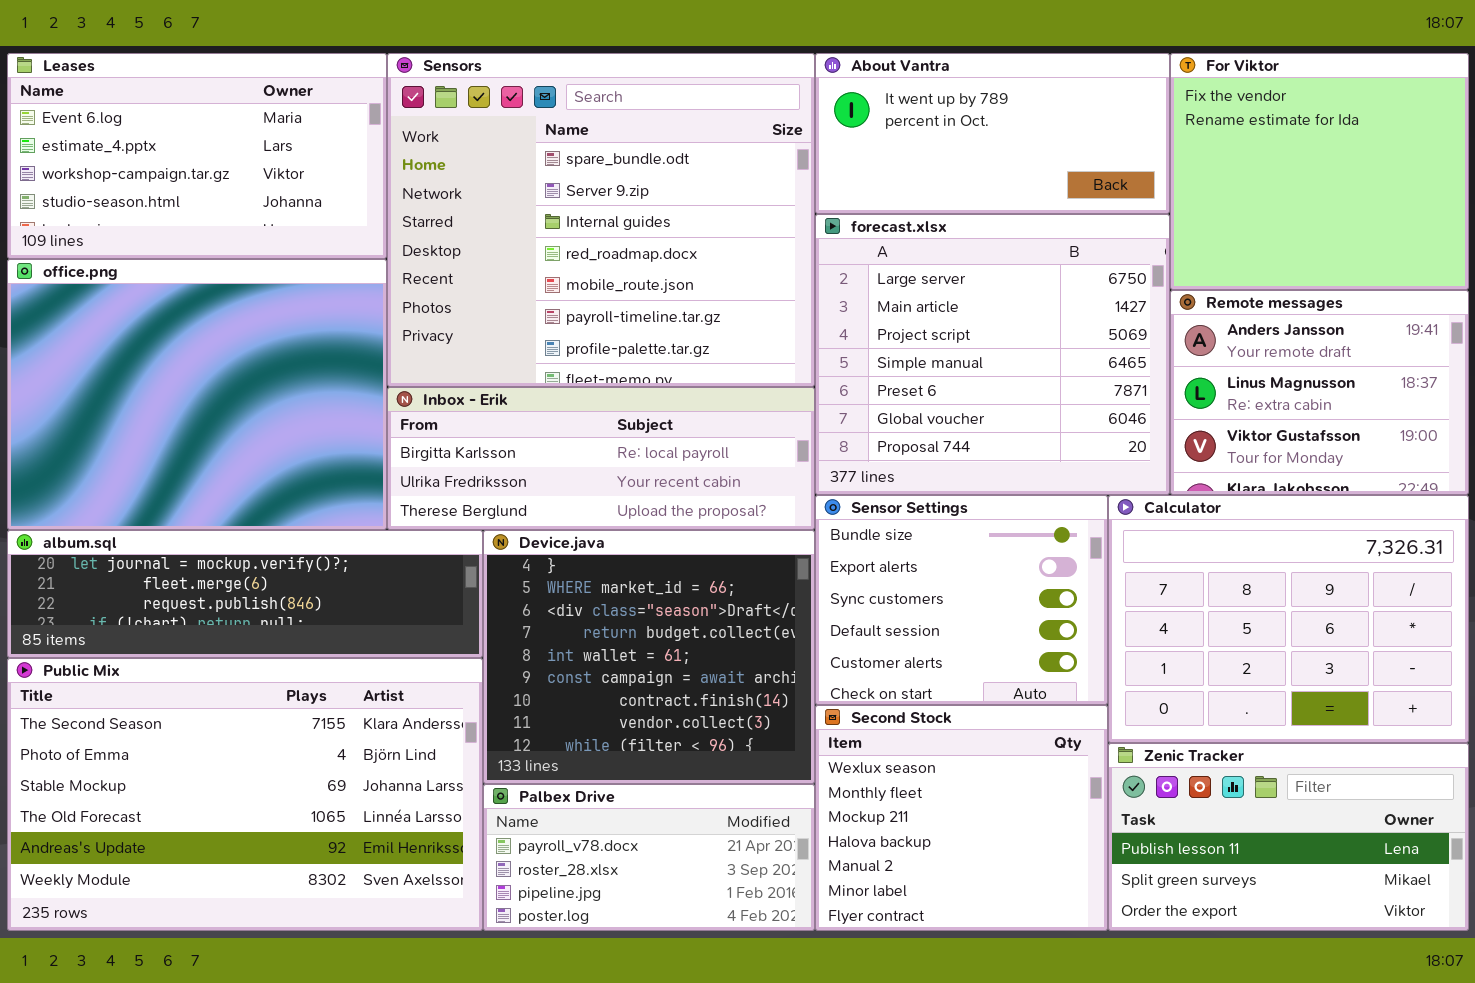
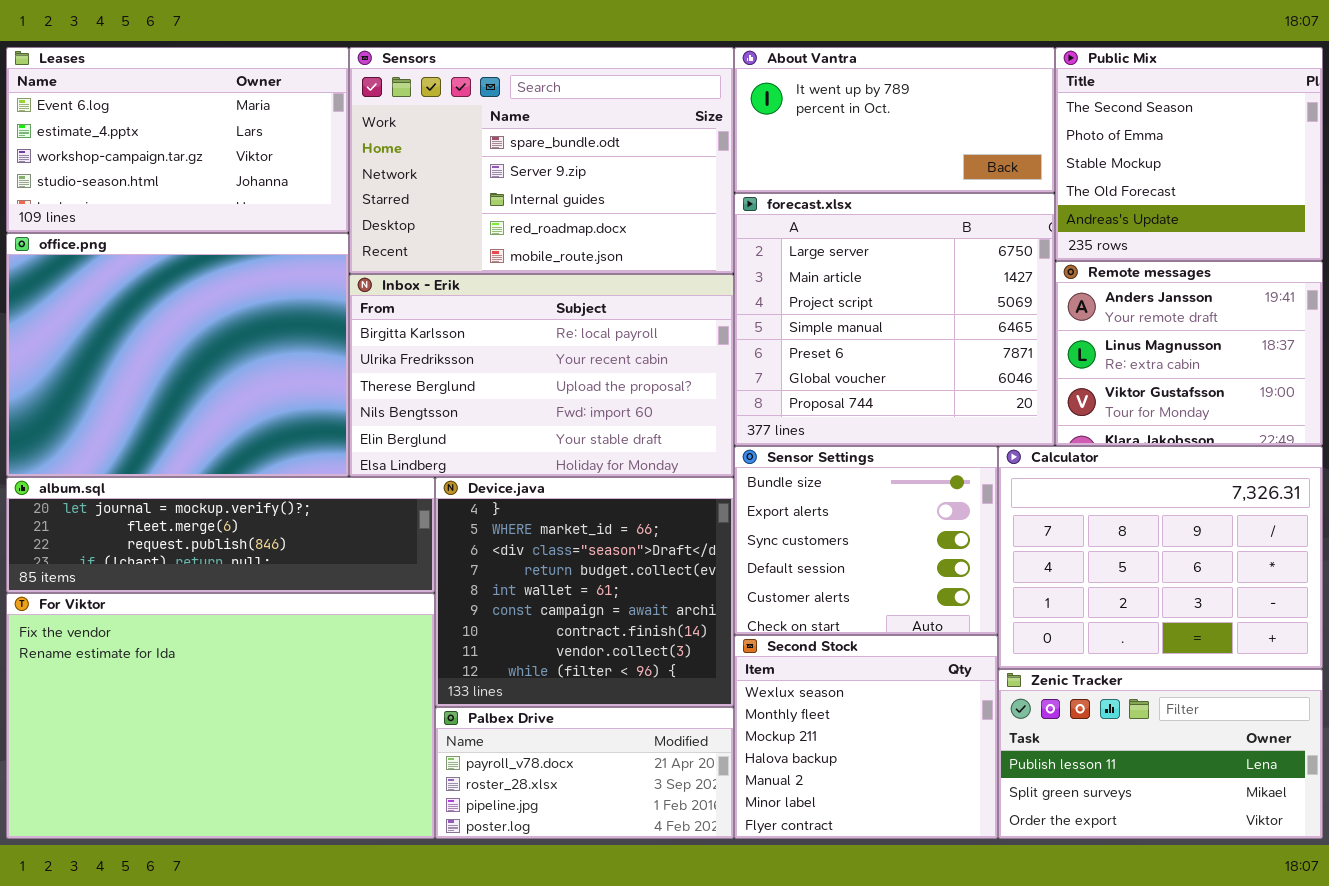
Sensors: [387,53,815,387] -> [349,47,734,274], resized
For Viktor: [1170,53,1469,290] -> [6,593,435,839], moved, resized
Inbox - Erik: [387,387,815,530] -> [349,274,734,477], resized
Public Mix: [7,658,483,931] -> [1055,47,1323,261], moved, resized

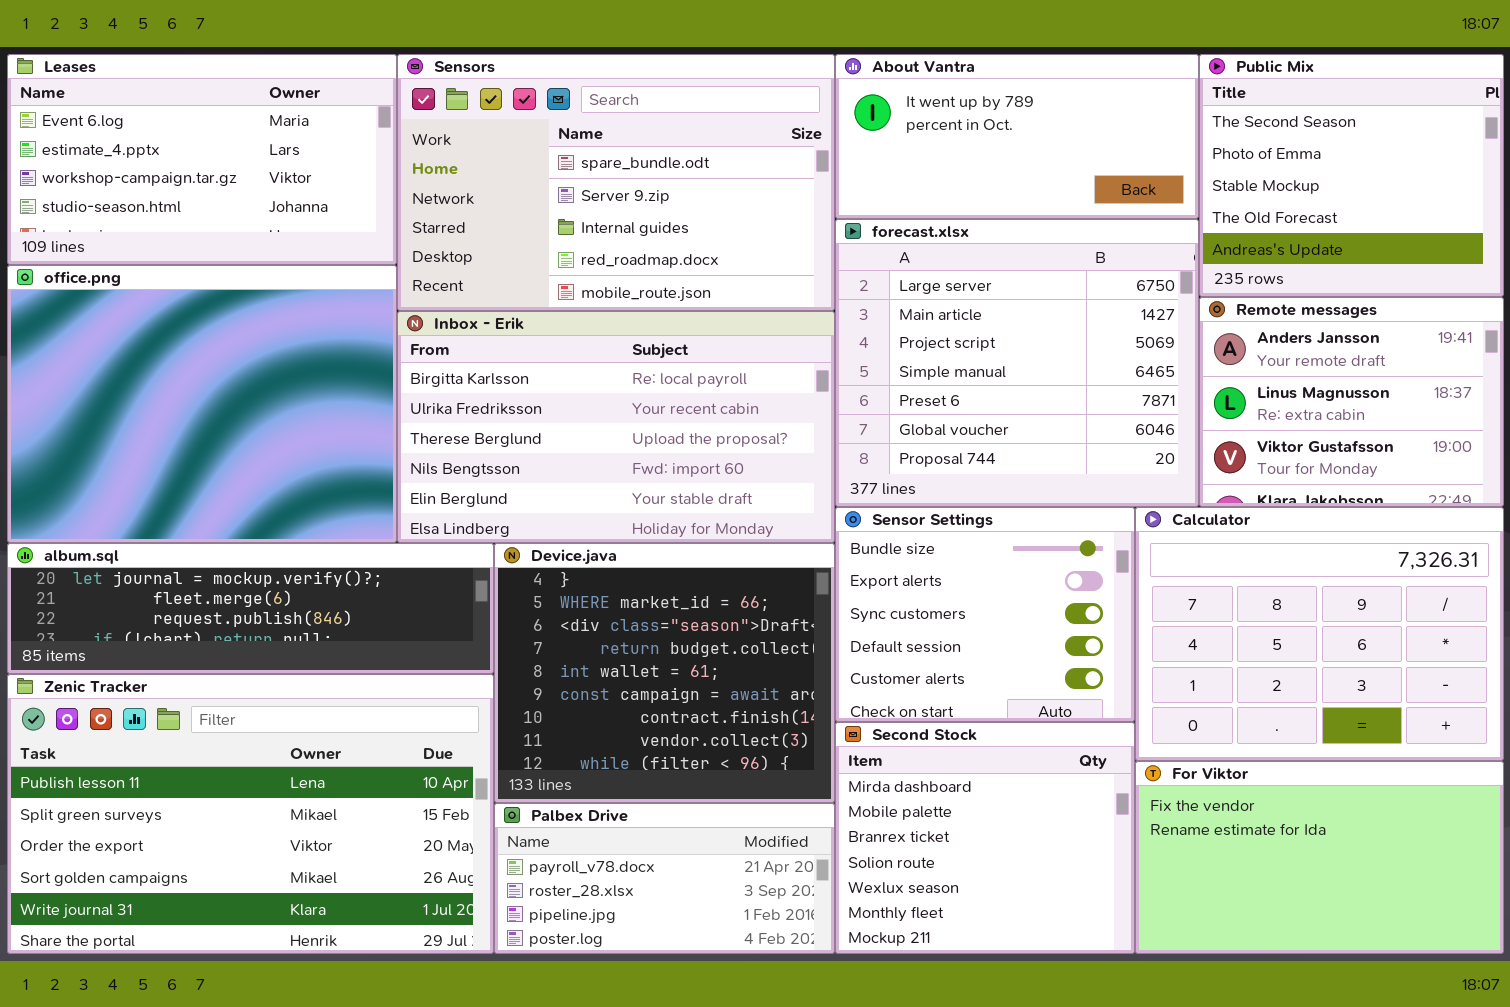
For Viktor: [6,593,435,839] -> [1135,761,1504,954], moved, resized
Second Stock: [734,635,998,839] -> [835,722,1135,954], scrolled up 4 rows
Zenic Tracker: [998,669,1323,839] -> [7,674,494,954], moved, resized

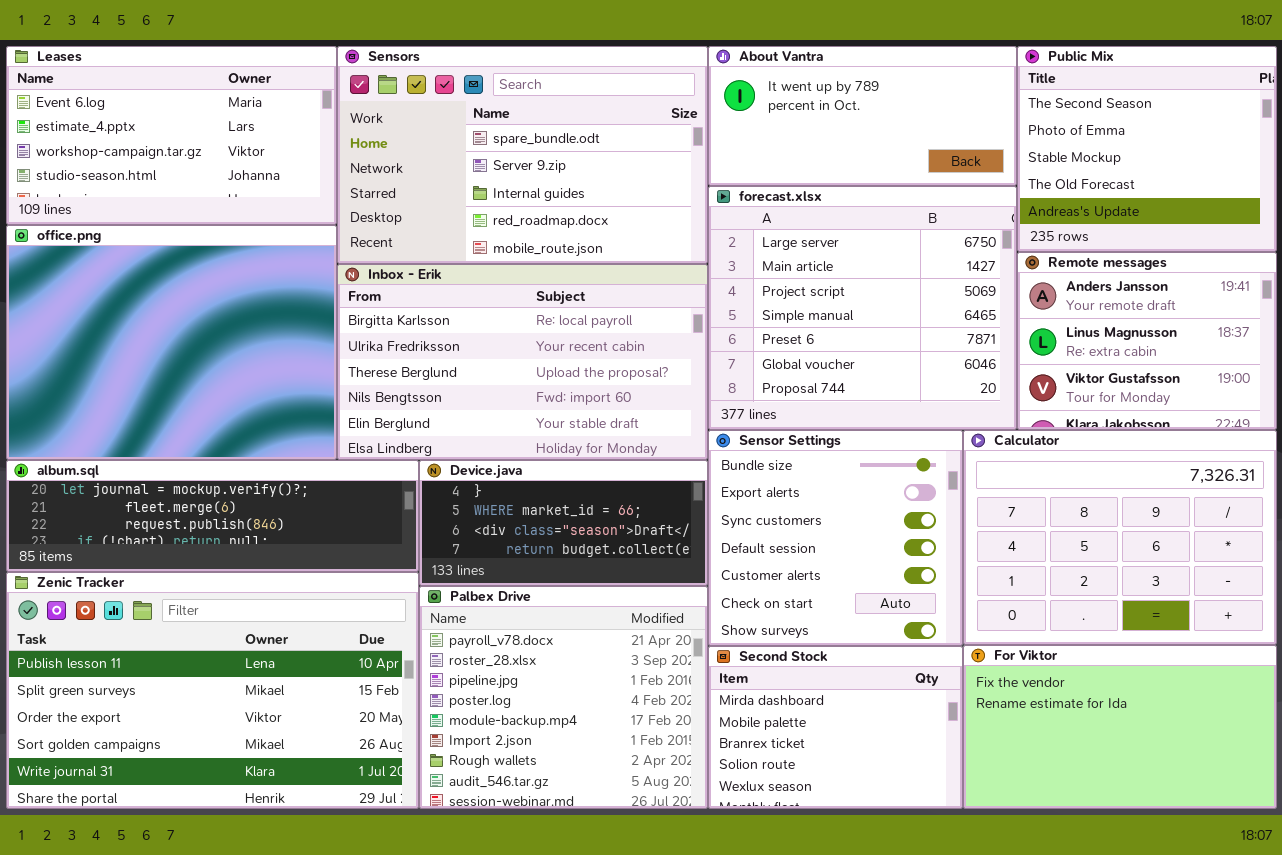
Sensor Settings: [835,507,1135,722] -> [708,430,963,646], resized
Device.java: [494,543,835,803] -> [419,460,708,586], resized
Second Stock: [835,722,1135,954] -> [708,646,963,809], resized
Palbex Drive: [494,803,835,954] -> [419,586,708,809], resized

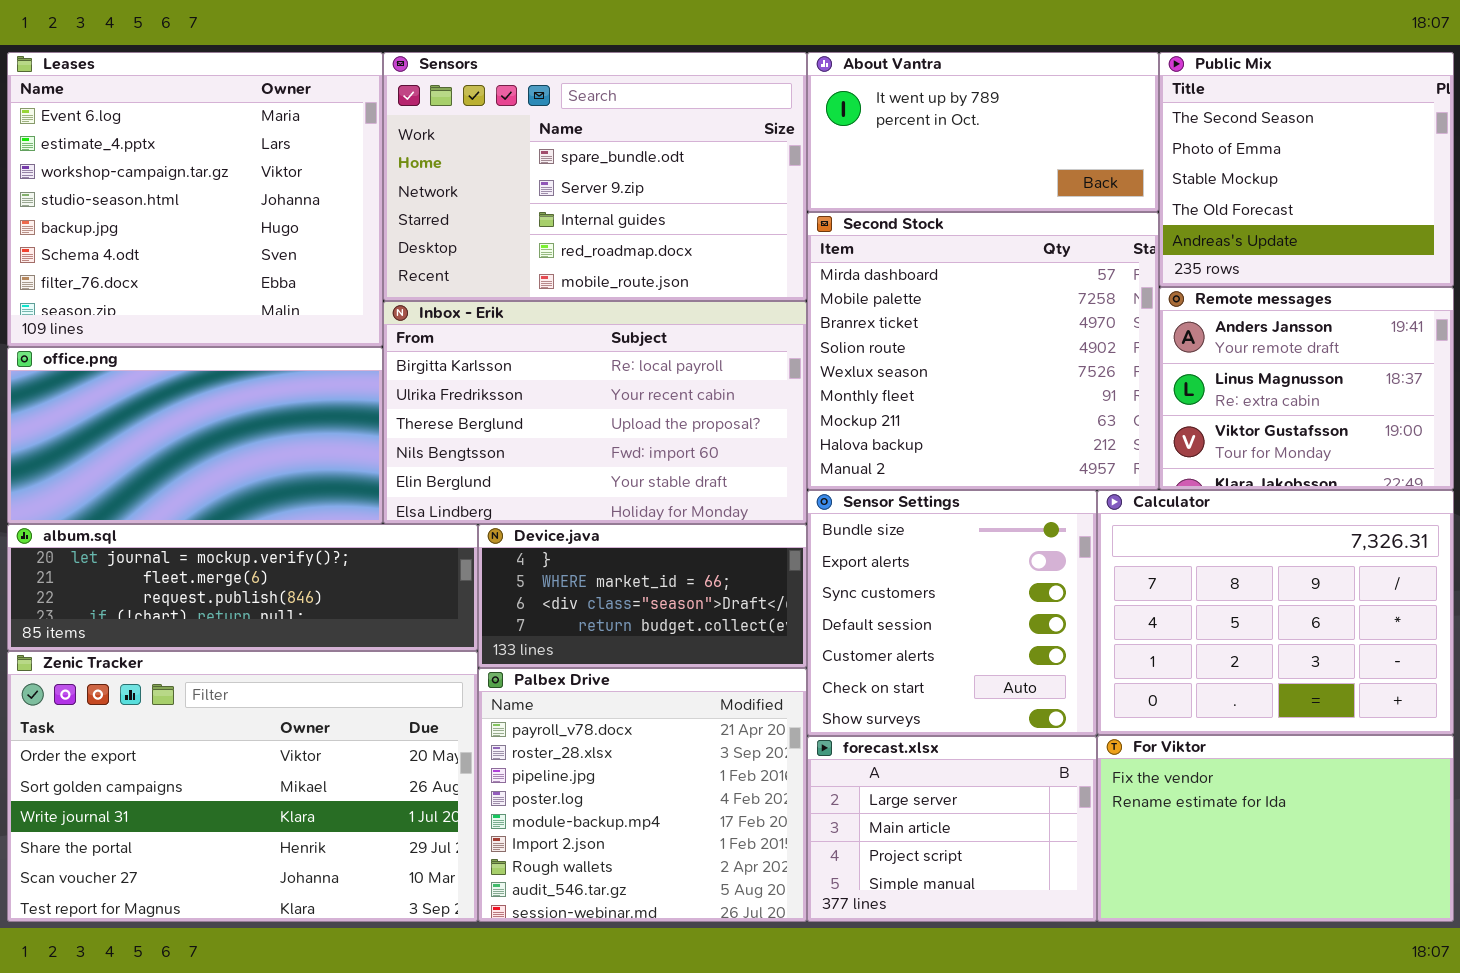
Leases: [6,46,337,225] -> [7,52,383,347], resized
forecast.xlsx: [708,186,1017,430] -> [807,736,1097,922], moved, resized
office.png: [6,225,337,460] -> [7,347,383,524], resized
Zenic Tracker: [6,572,419,809] -> [7,651,478,922], scrolled down 2 rows
Second Stock: [708,646,963,809] -> [807,212,1159,490], moved, resized

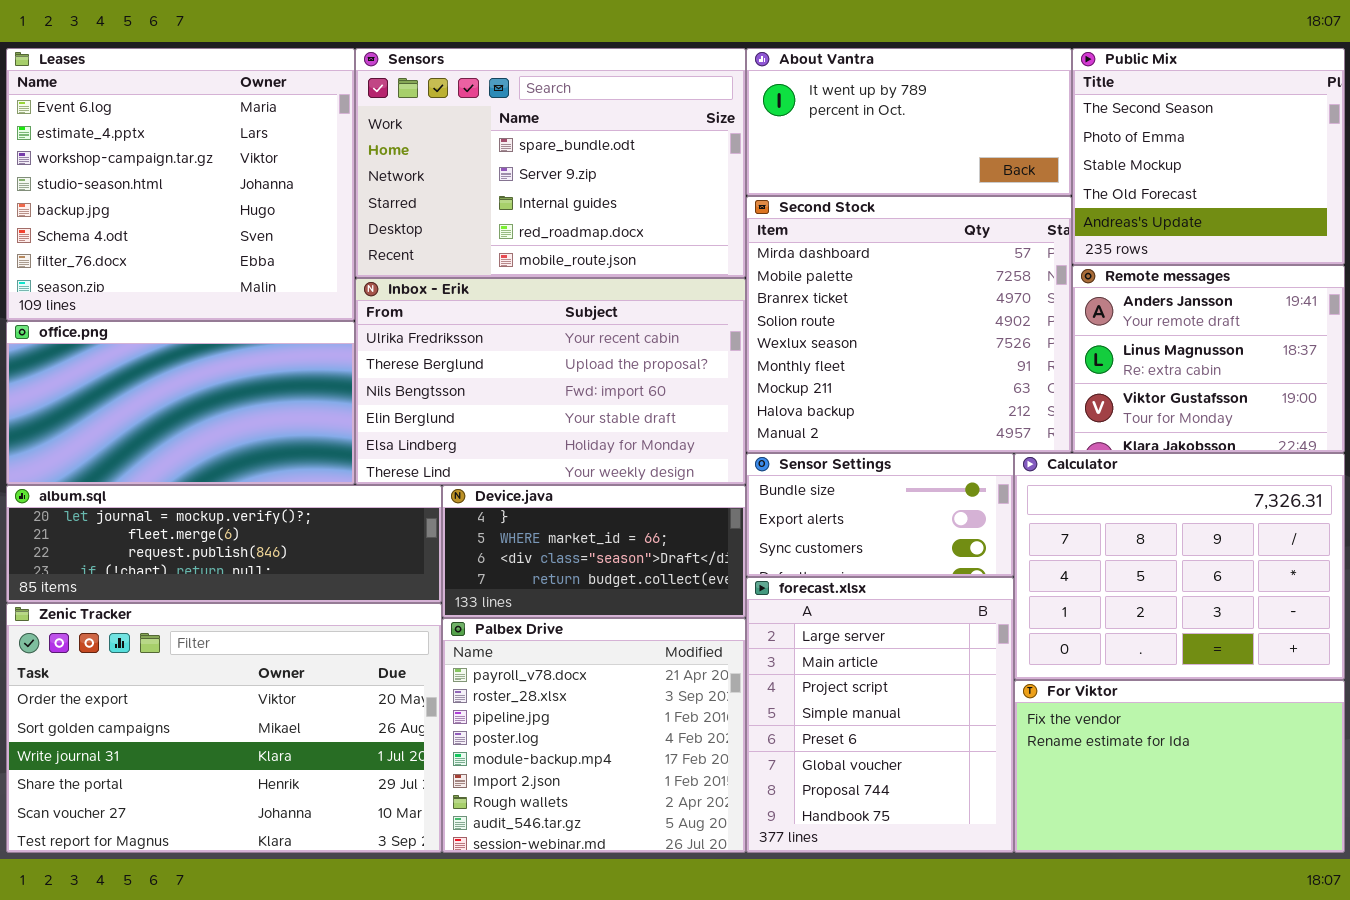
Inbox - Erik: [383,301,807,524] -> [355,278,746,485], scrolled down 1 row
Sensor Settings: [807,490,1097,736] -> [746,453,1014,577], resized
forecast.xlsx: [807,736,1097,922] -> [746,577,1014,853], resized

